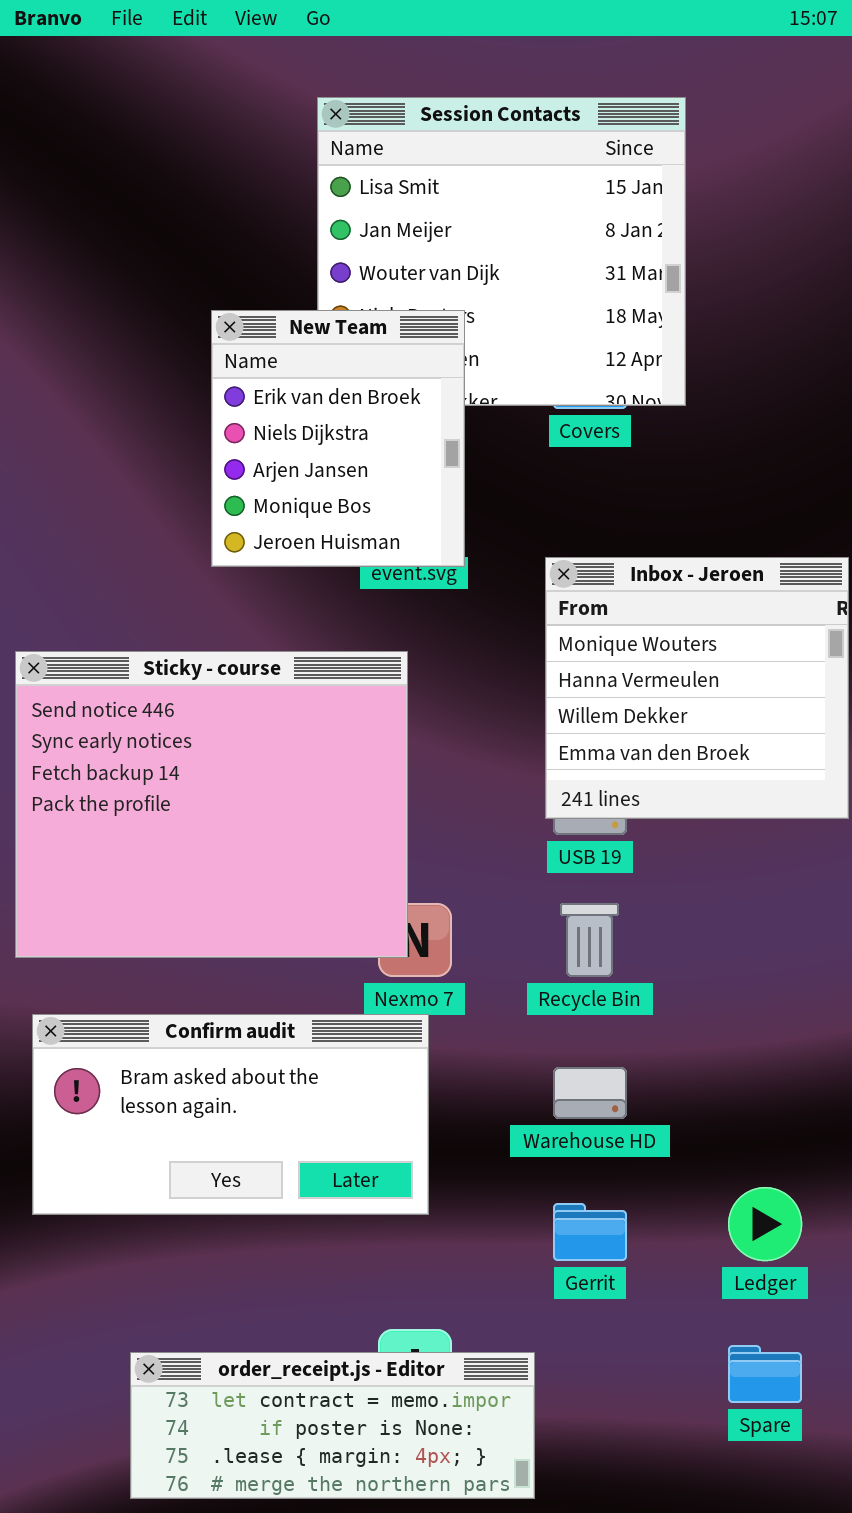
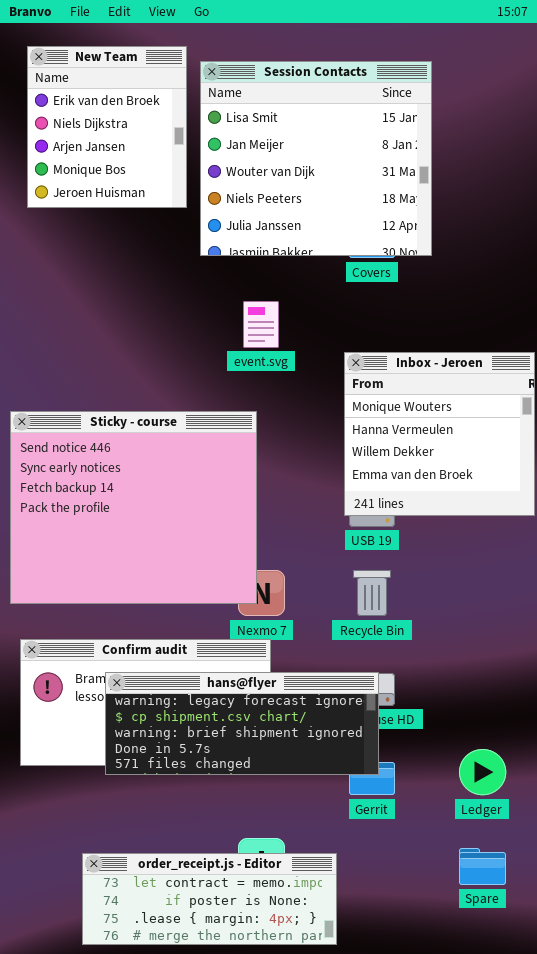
New Team: [211,310,465,567] -> [27,46,187,208], moved
hans@flyer: none -> [105,672,379,775], opened

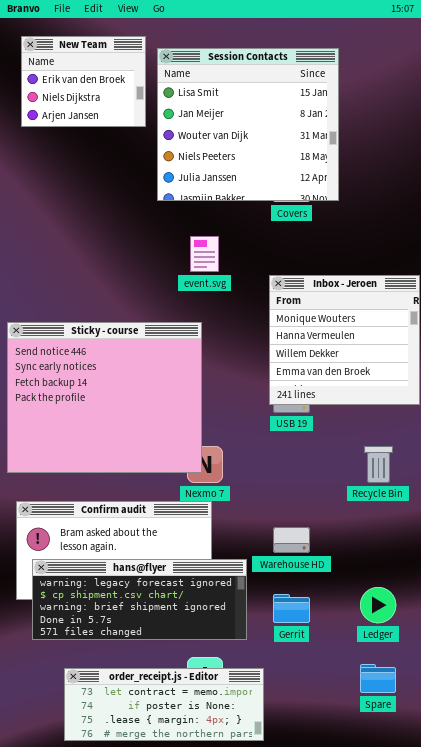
New Team: [27,46,187,208] -> [21,36,146,127], resized
Recycle Bin: [353,570,391,616] -> [364,446,393,483], moved
hans@flyer: [105,672,379,775] -> [32,559,247,640], moved

